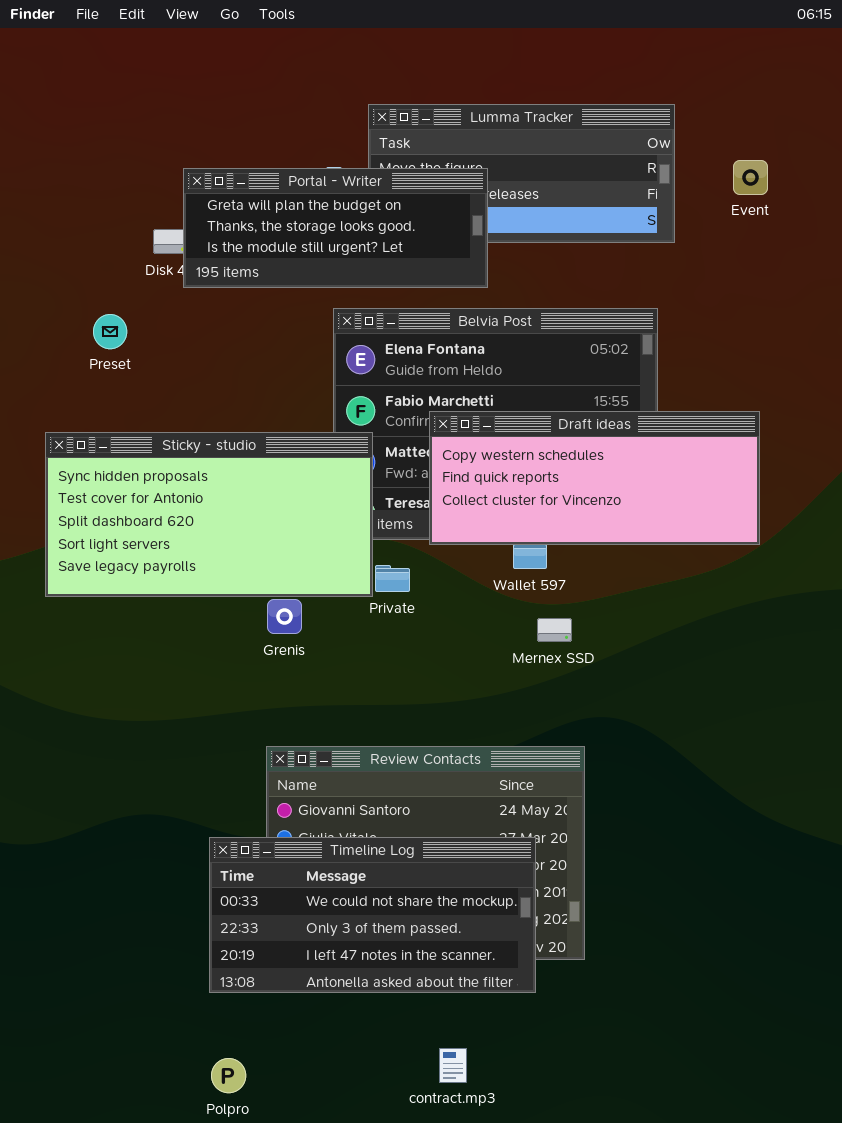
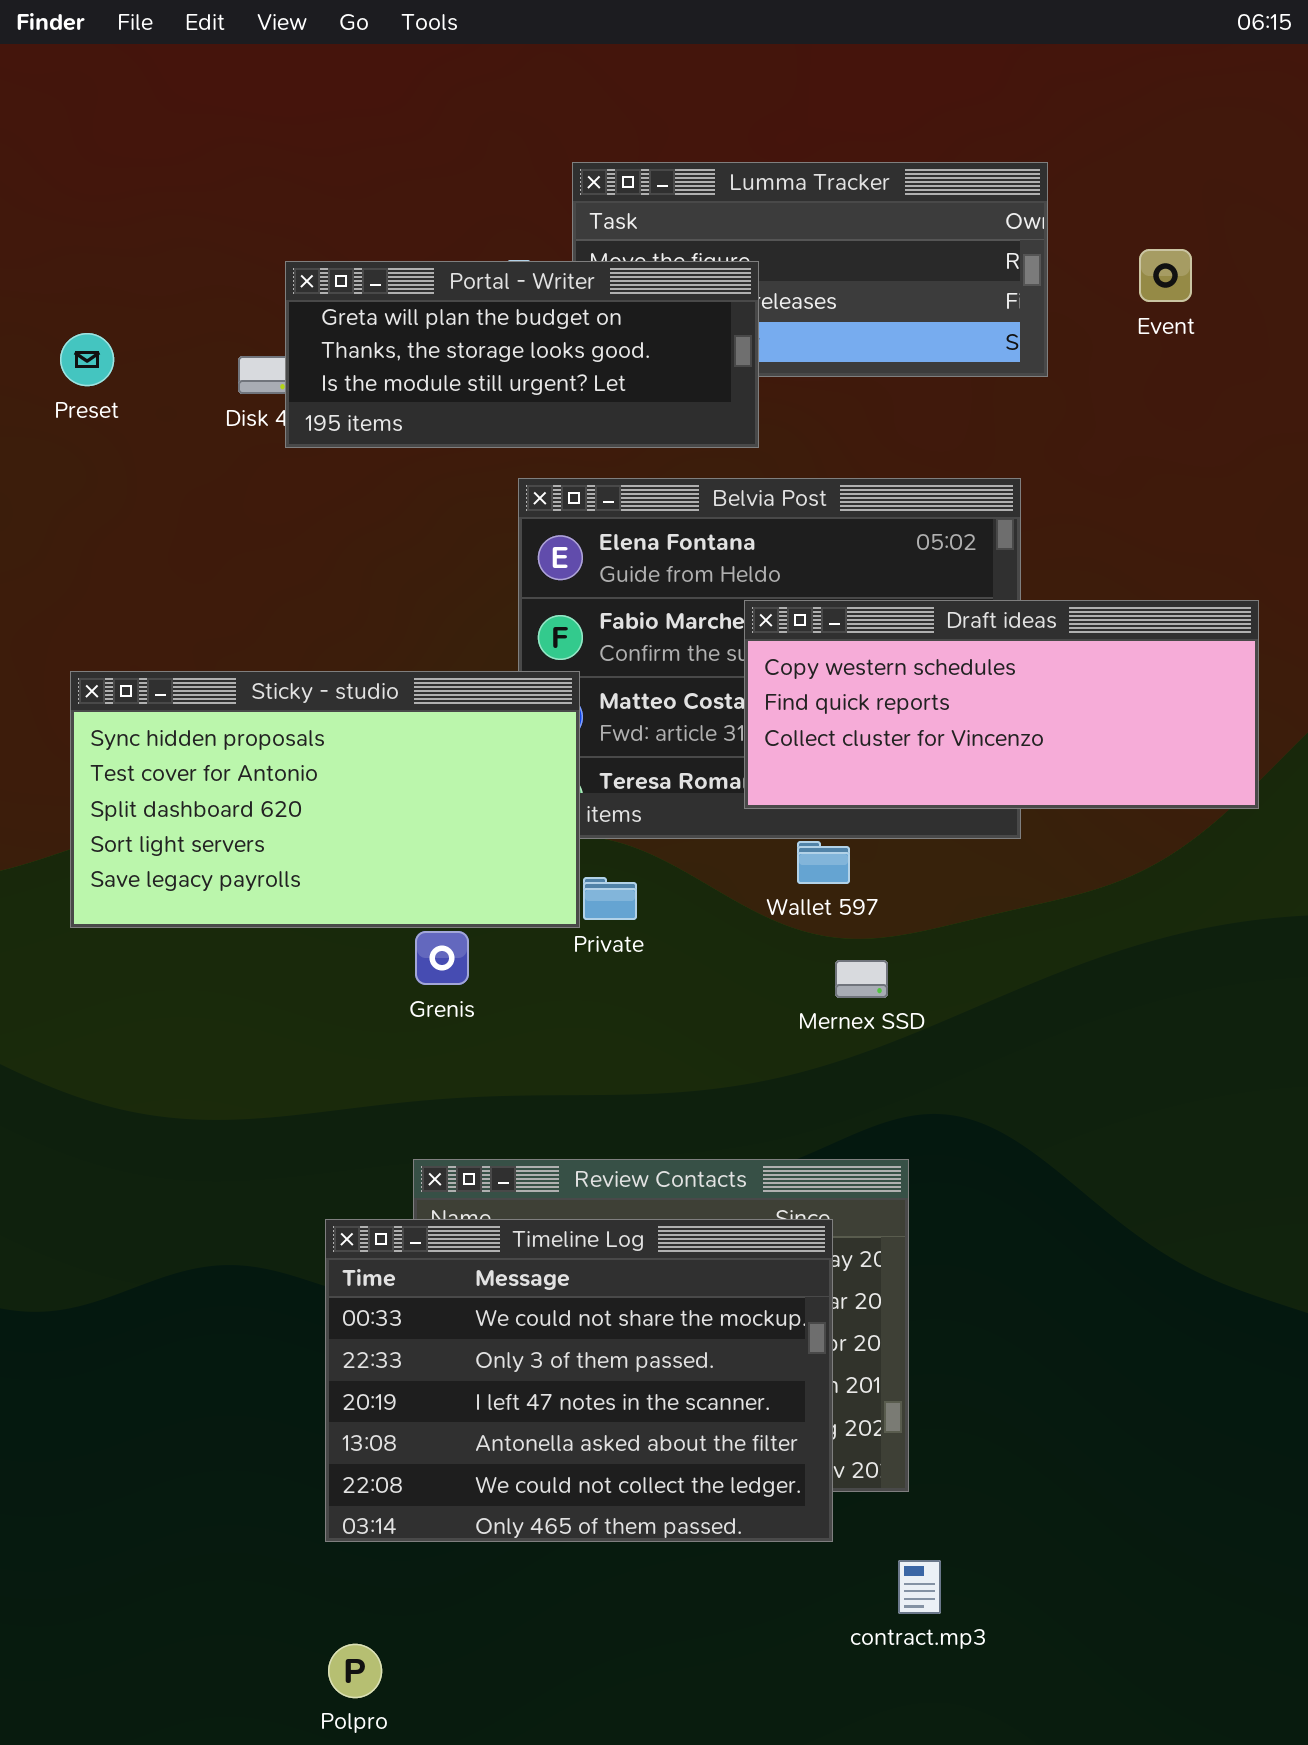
Preset: [93,314,127,349] -> [60,333,114,386], moved
Draft ideas: [429,411,760,545] -> [744,600,1259,809], moved
Timeline Log: [209,837,536,993] -> [325,1219,833,1542], resized
contract.mp3: [439,1048,467,1083] -> [898,1560,941,1614], moved

